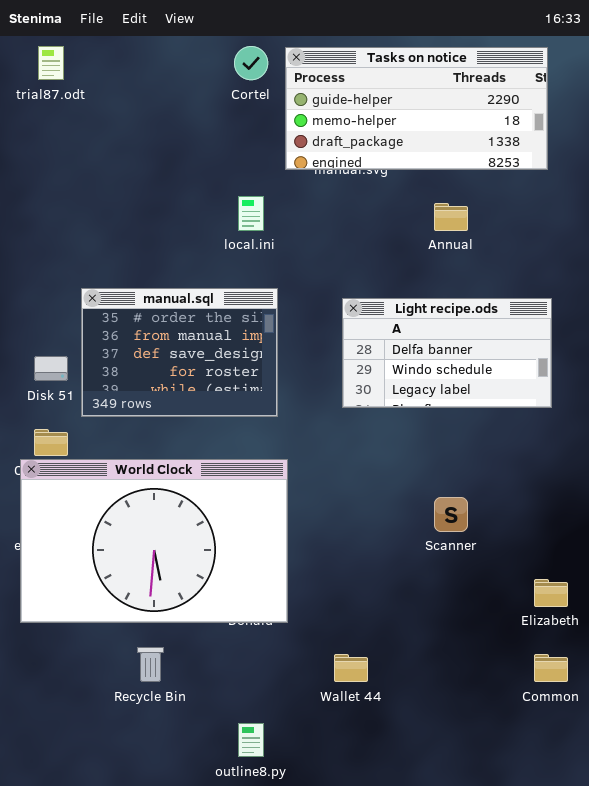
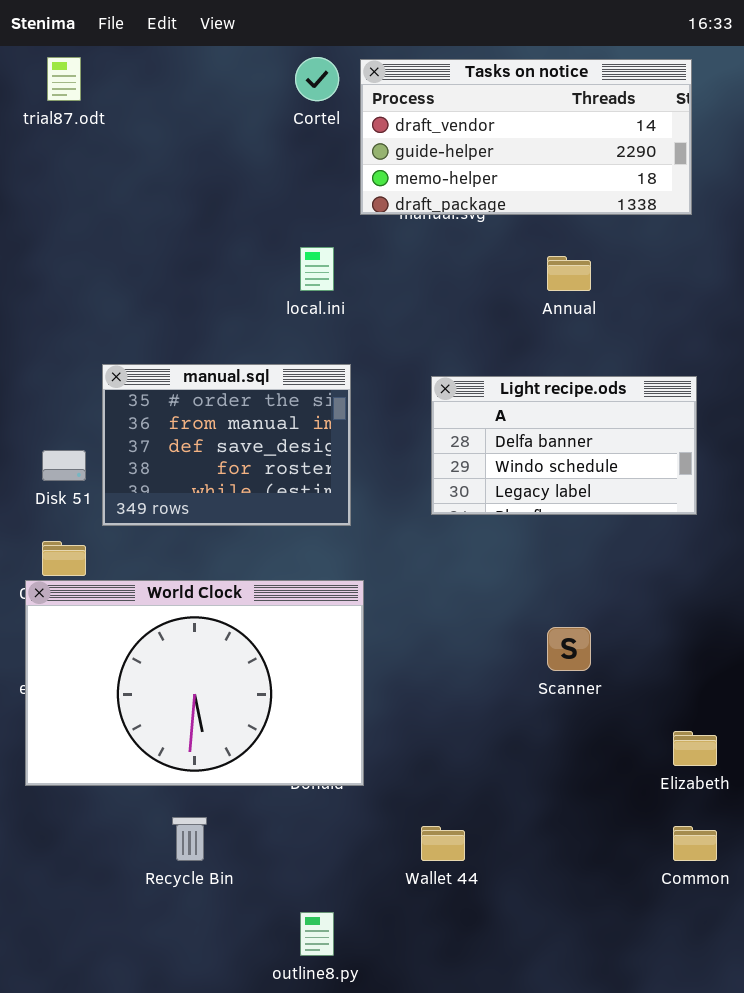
Tasks on notice: [285,47,548,170] -> [360,59,692,215], scrolled up 1 row

